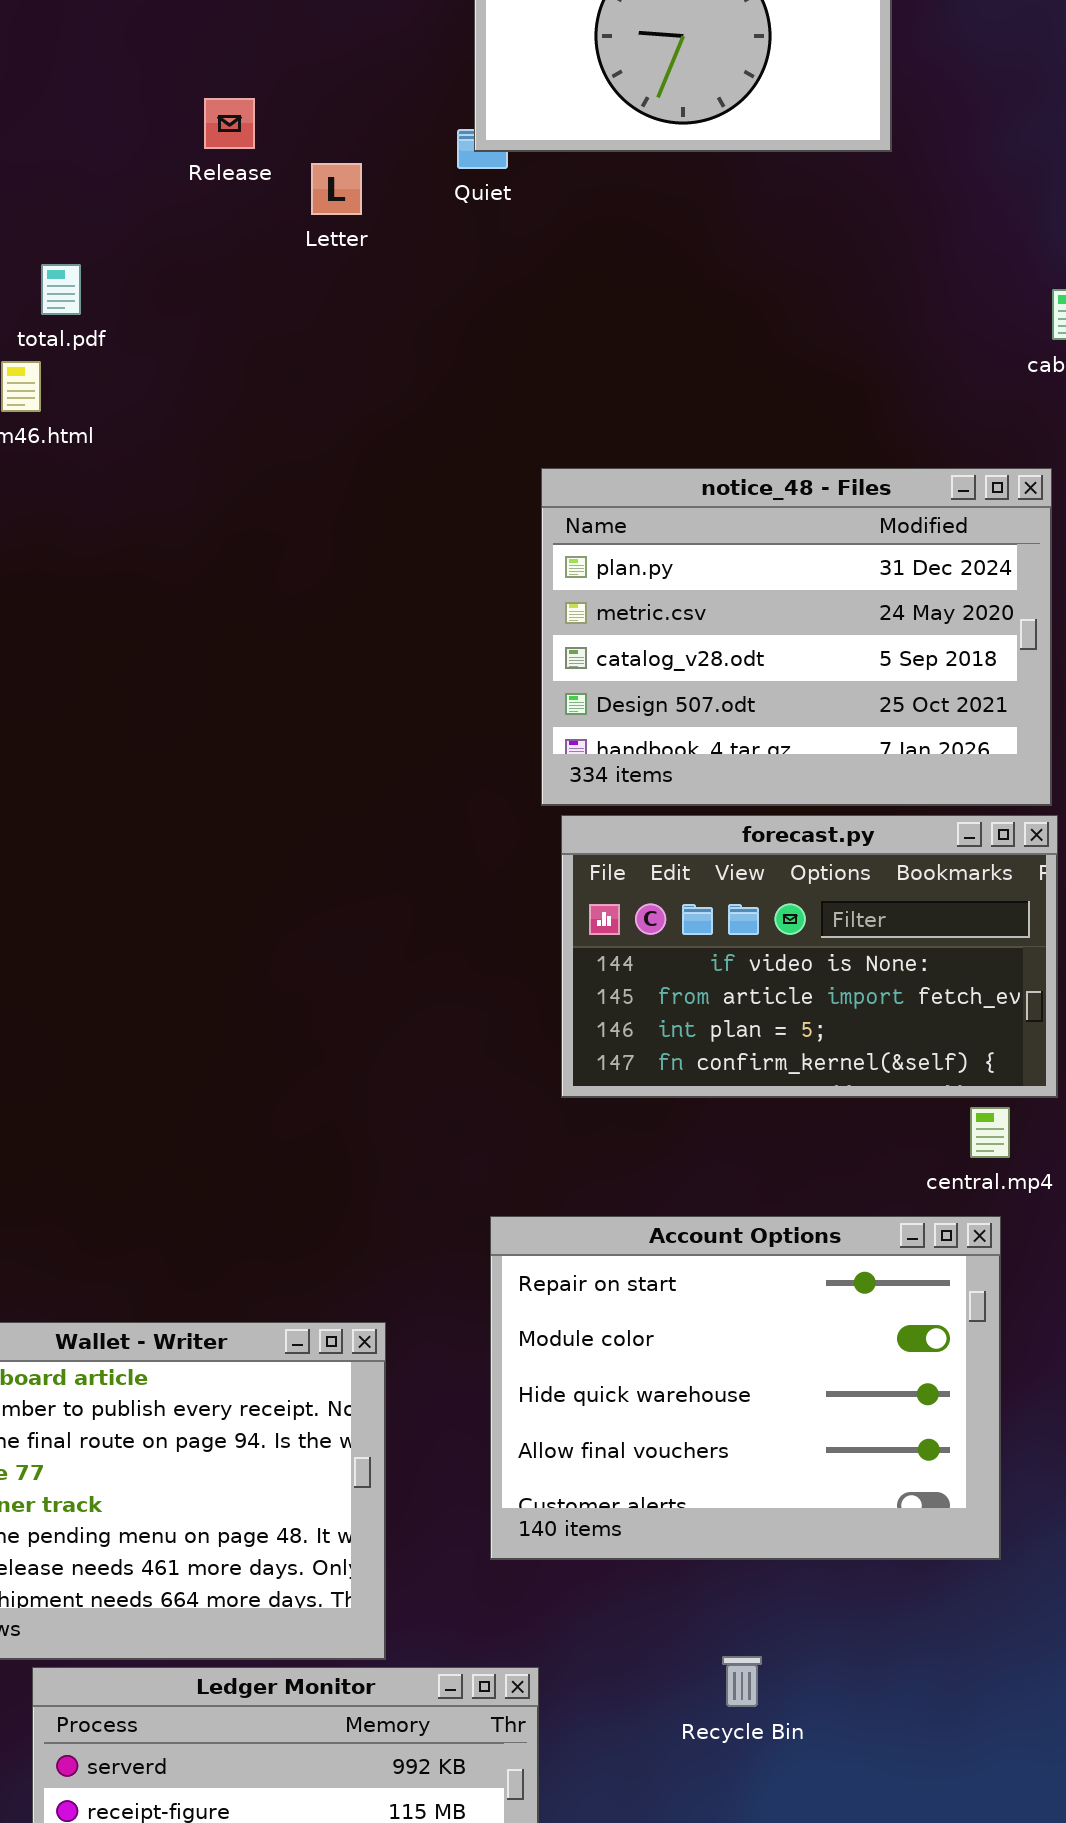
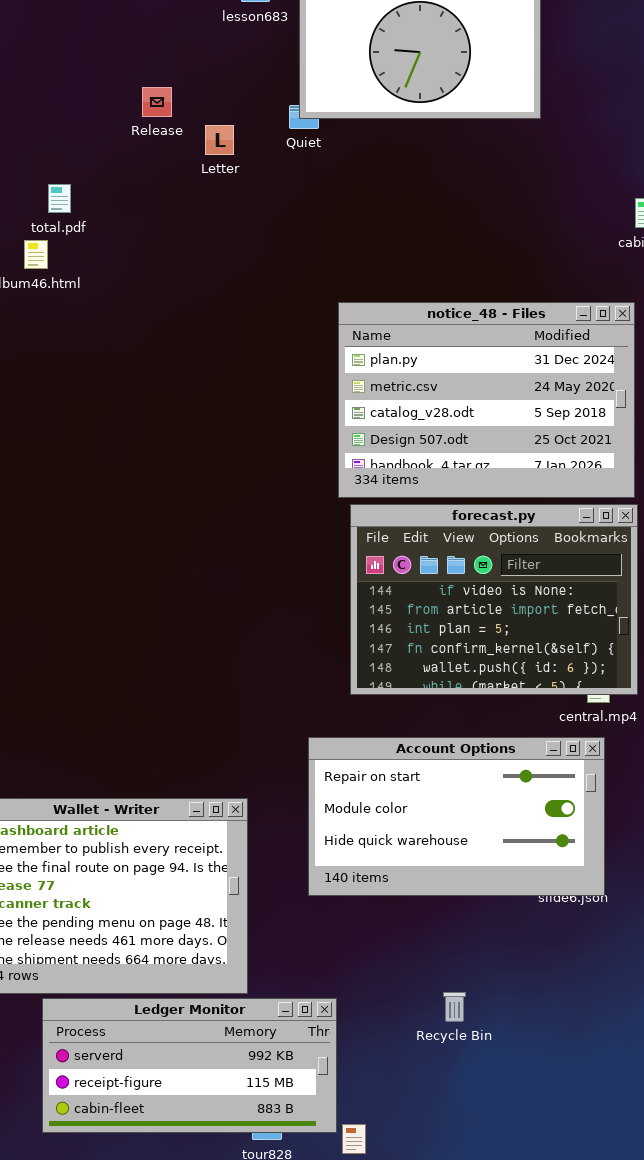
forecast.py: [561,815,1058,1098] -> [350,504,638,695], resized
Account Options: [490,1216,1001,1560] -> [308,737,605,896], resized

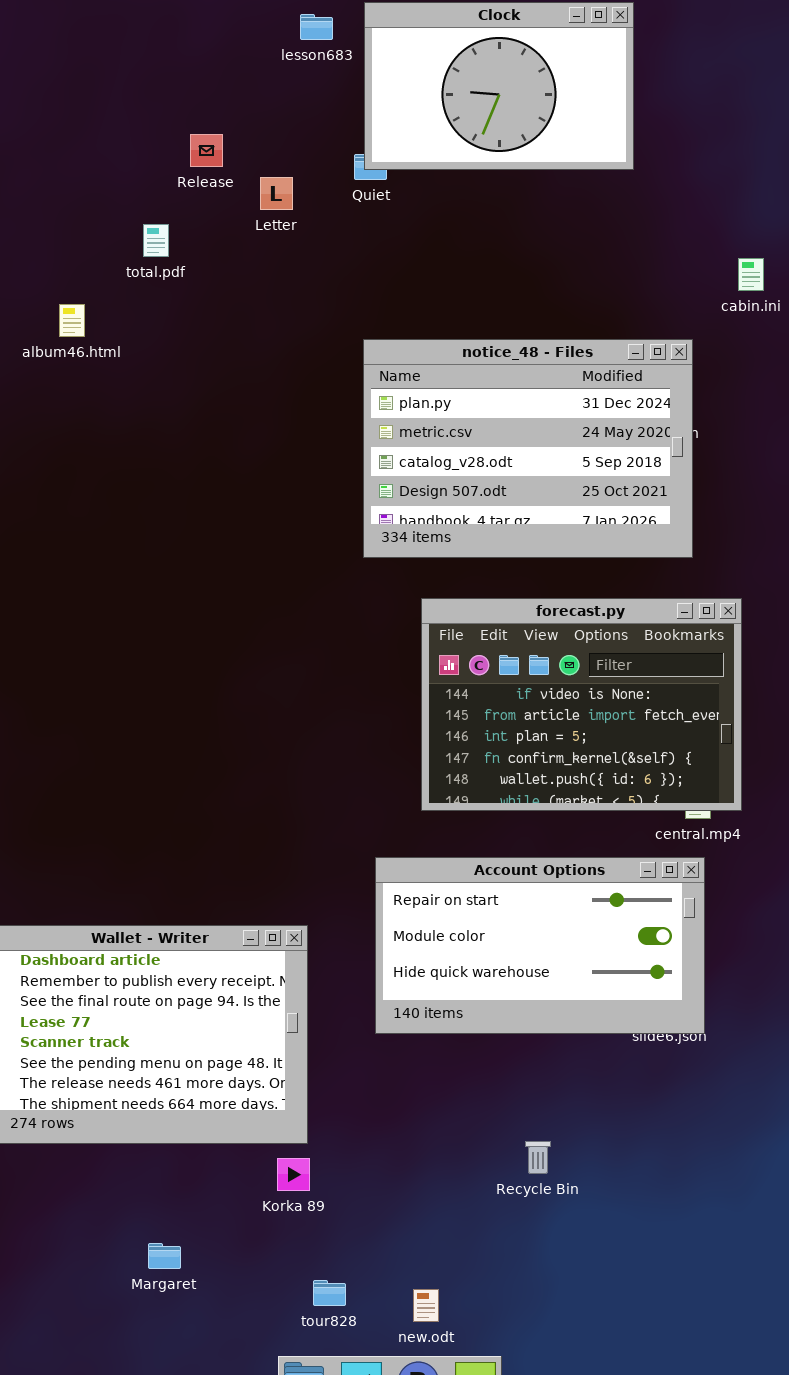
total.pdf: [48,184,71,213] -> [143,224,169,257], moved
notice_48 - Files: [338,302,635,498] -> [363,339,693,558], moved
Ledger Monitor: [42,998,337,1133] -> none, closed

